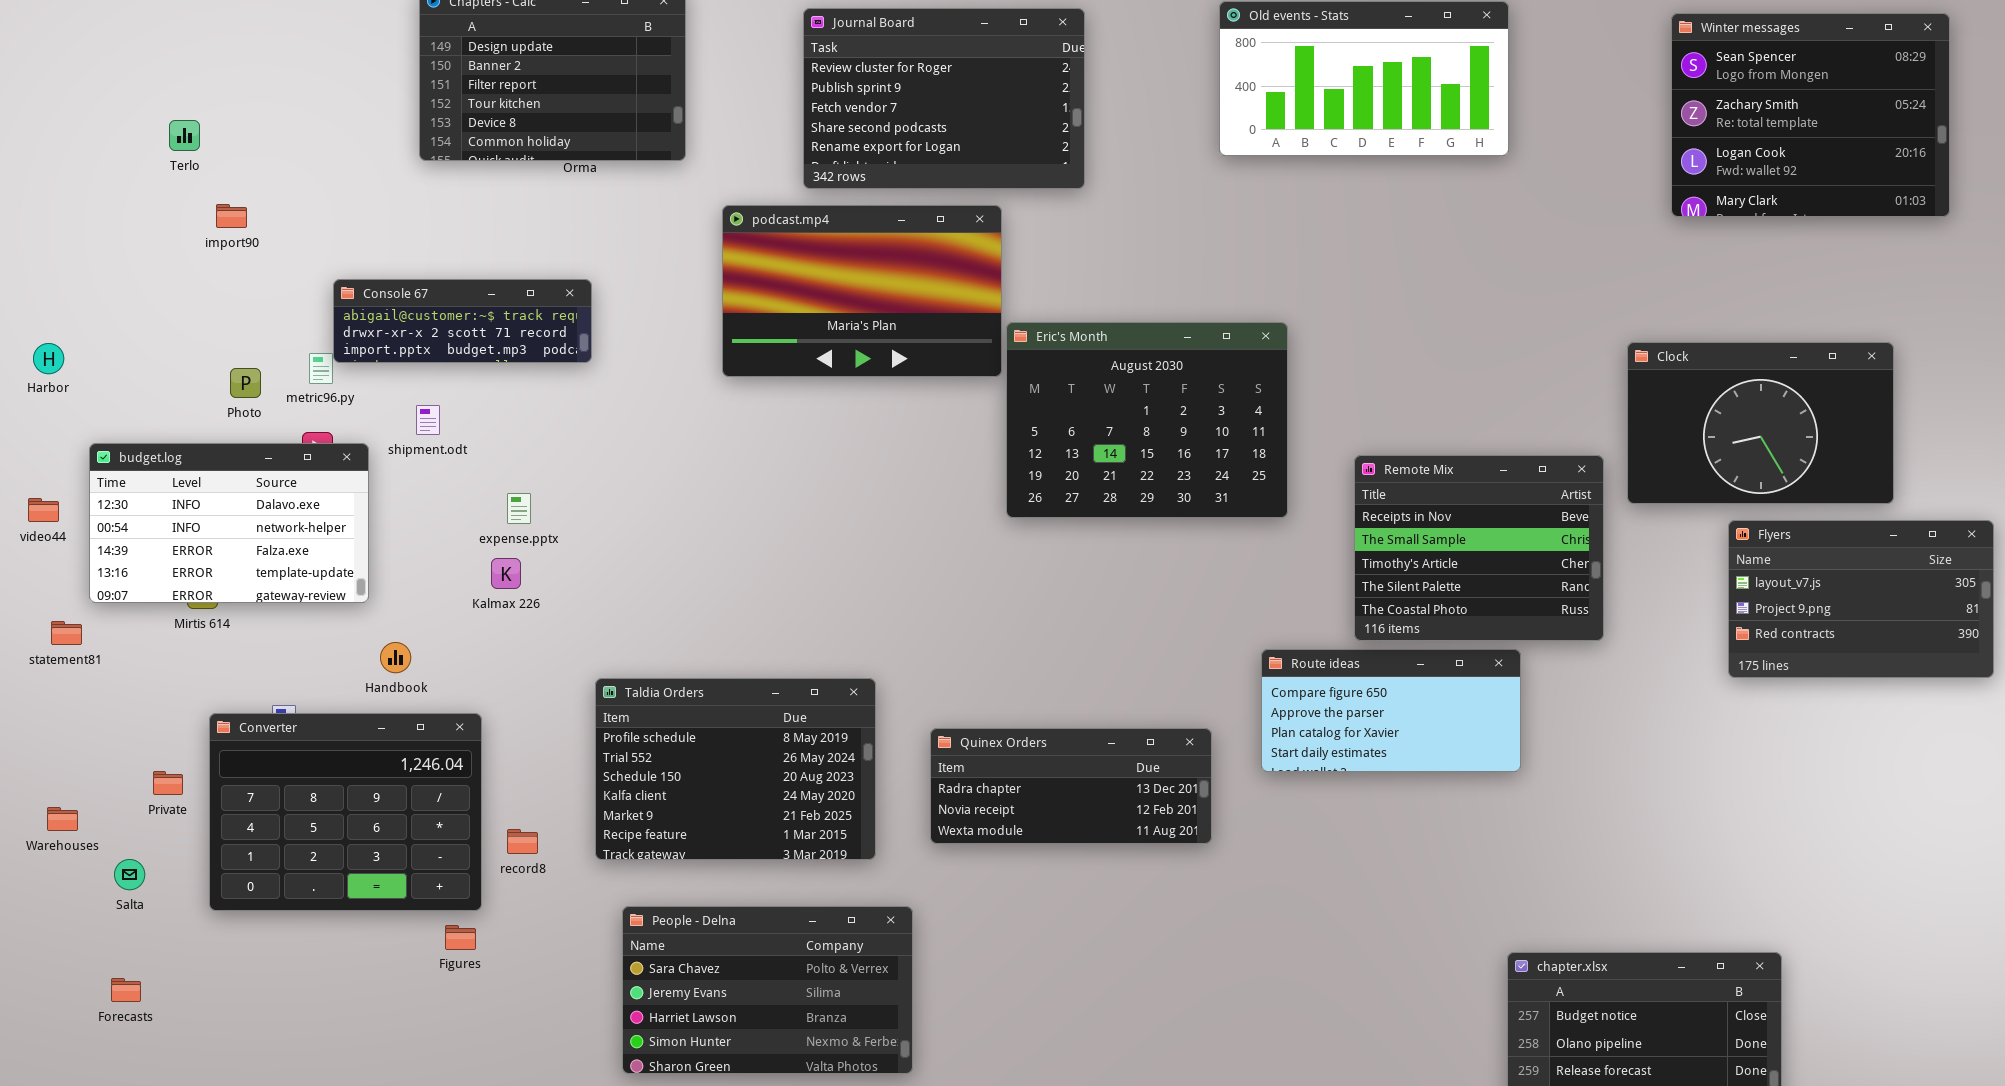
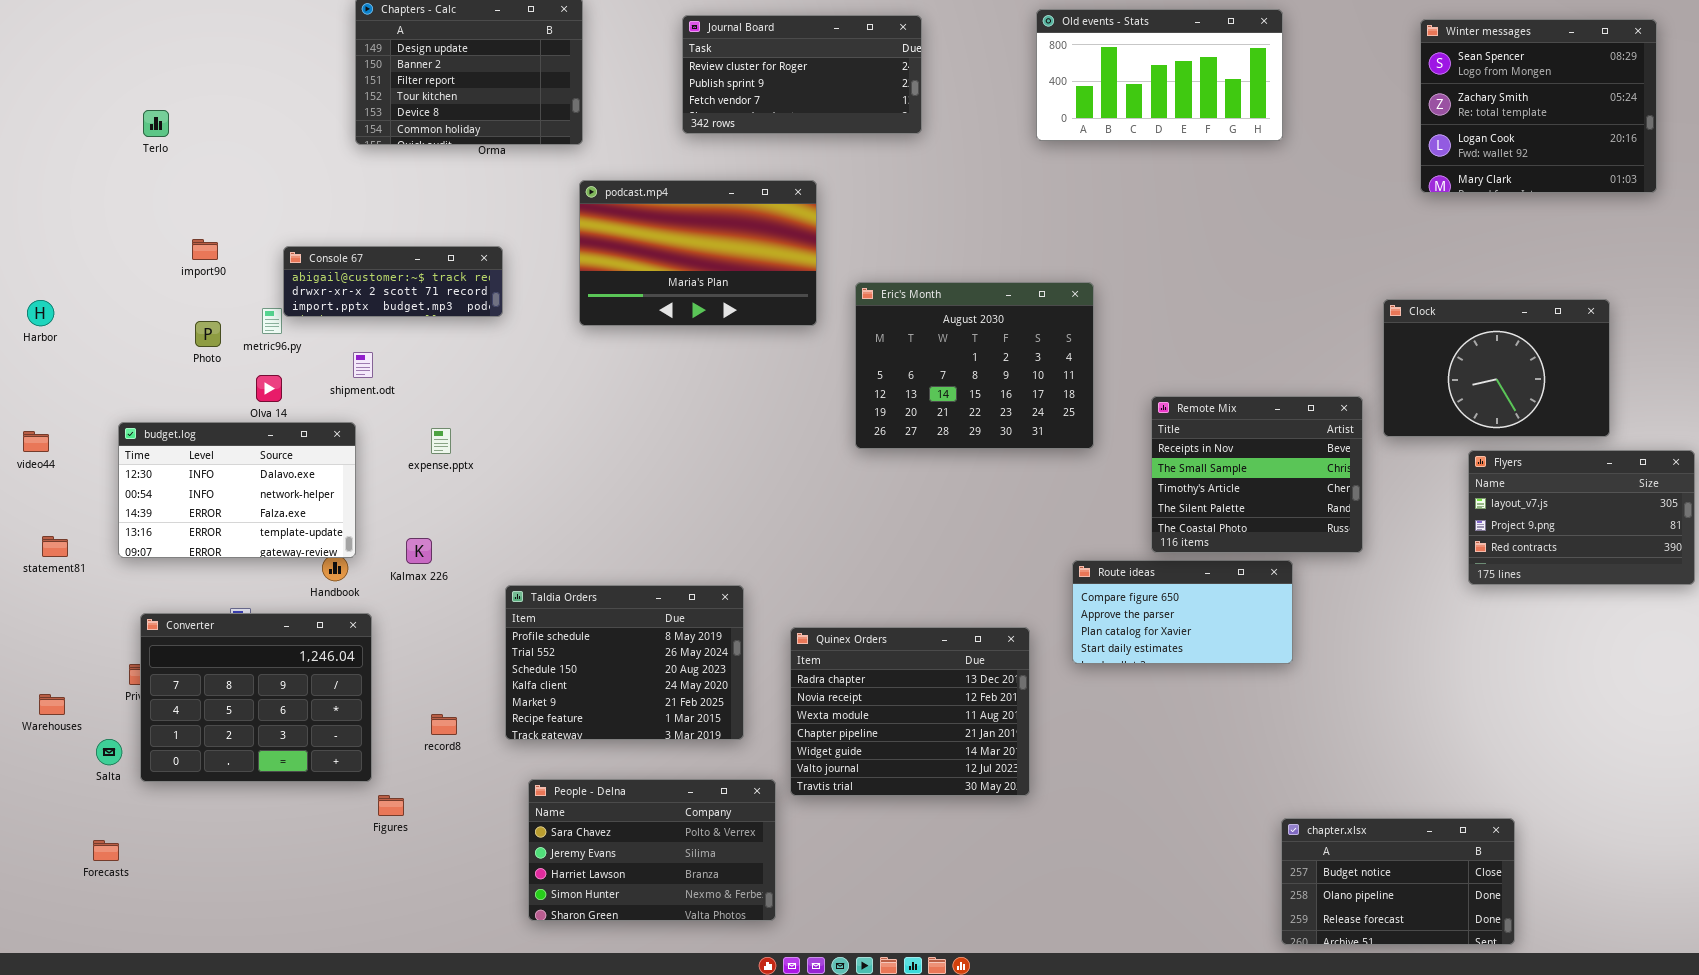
Journal Board: [803,8,1085,189] -> [682,15,922,134], resized
import90: [216,204,247,228] -> [192,239,218,260], moved
podcast.mp4: [722,205,1002,377] -> [579,180,817,326], moved
budget.log: [89,443,369,603] -> [118,422,356,558], moved
Kalmax 226: [491,558,521,589] -> [406,538,432,564], moved
Converter: [209,713,482,911] -> [140,613,372,782], moved
Quinex Orders: [930,728,1212,844] -> [790,627,1030,796], resized

